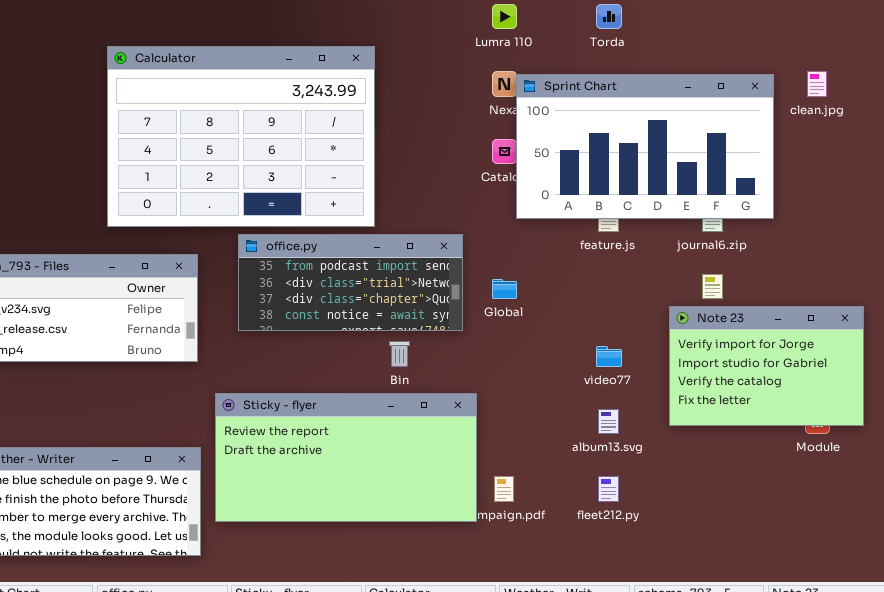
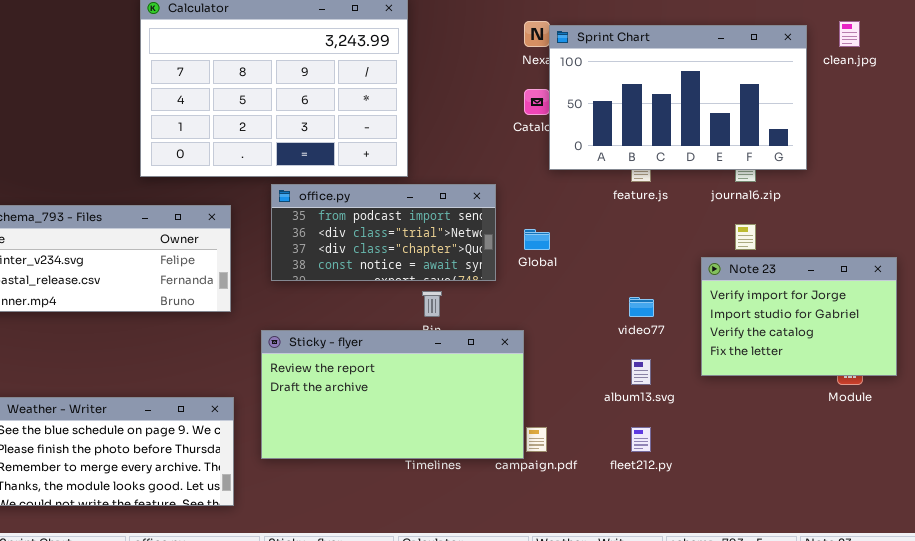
Sticky - flyer: [215,393,477,522] -> [261,330,524,459], moved

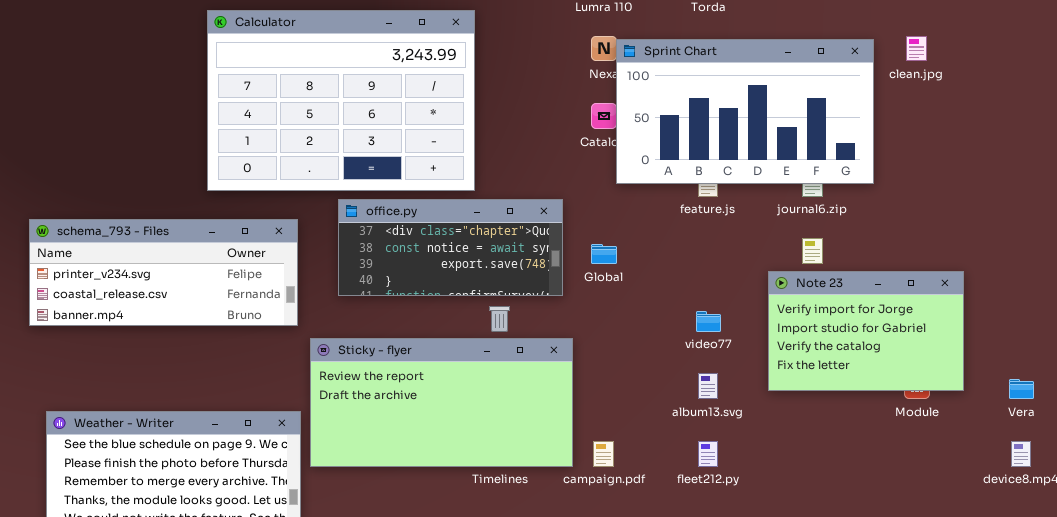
office.py: [271,184,496,281] -> [338,199,563,296], scrolled down 2 rows
Sticky - flyer: [261,330,524,459] -> [310,338,573,467], moved

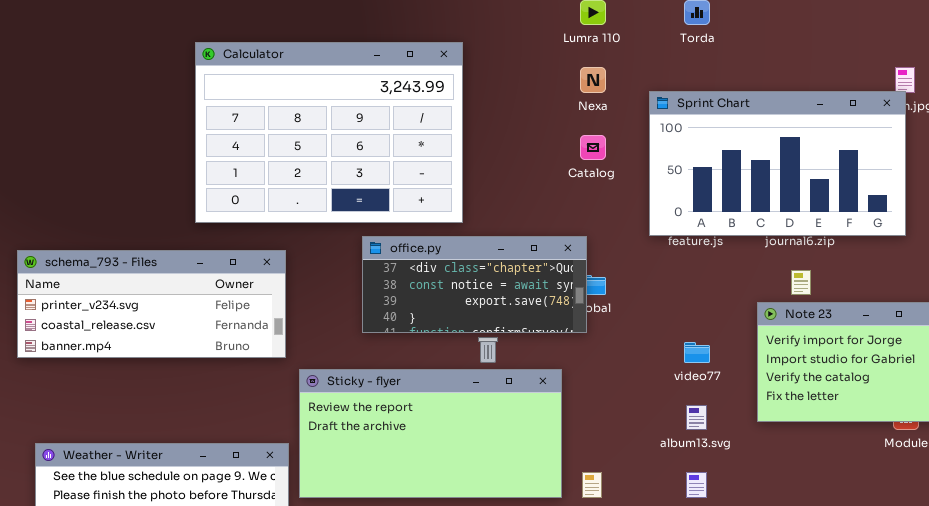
Sprint Chart: [616,39,874,184] -> [649,91,906,236], moved
office.py: [338,199,563,296] -> [362,236,587,333], moved

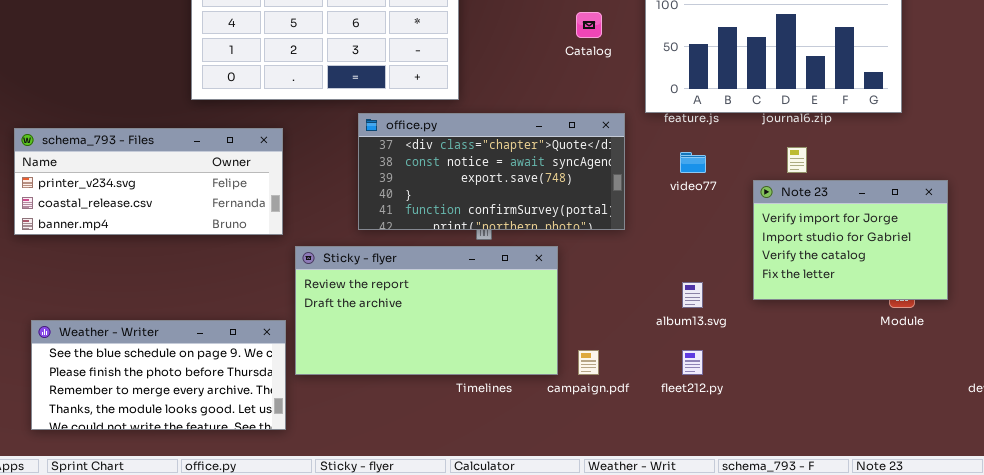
office.py: [362,236,587,333] -> [358,113,625,230], resized
video77: [684,342,710,363] -> [680,152,706,173], moved

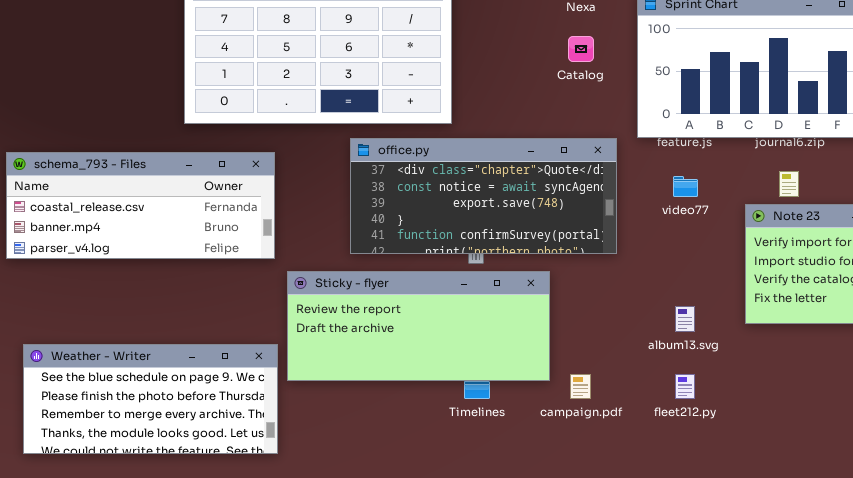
schema_793 - Files: [14,128,283,235] -> [6,152,275,259], scrolled down 1 row
Sticky - flyer: [295,246,558,375] -> [287,271,550,381], resized

